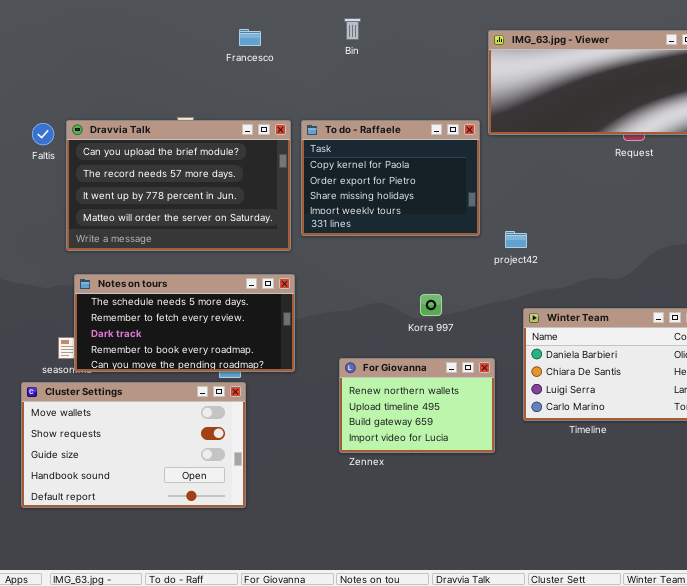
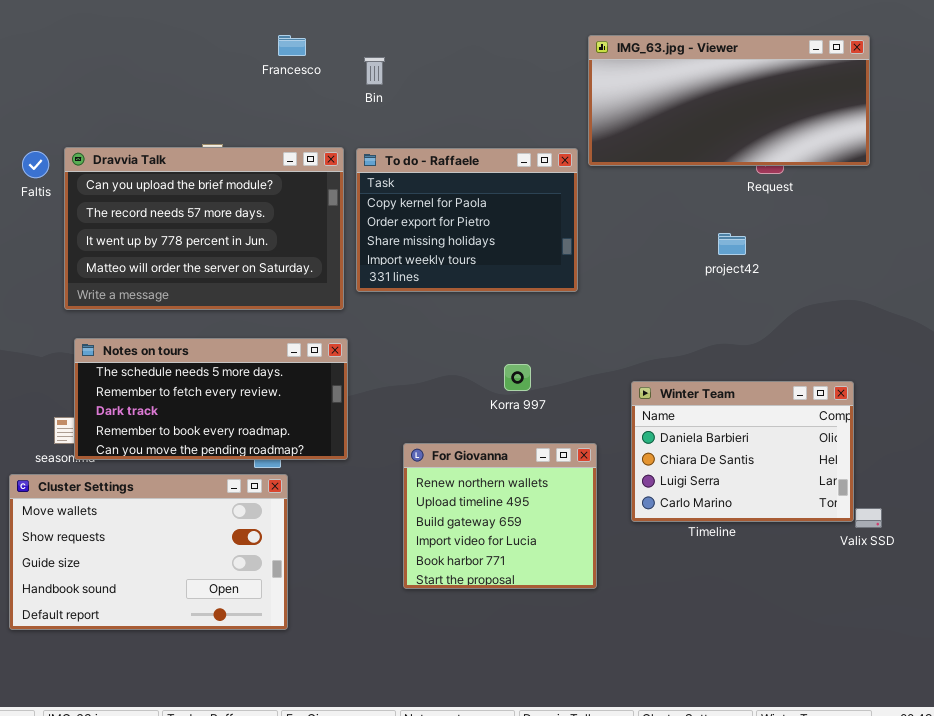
Bin: [344,18,361,40] -> [364,57,385,85], moved
project42: [505,231,527,248] -> [718,233,746,255], moved
For Giovanna: [339,358,495,453] -> [403,443,597,589], resized

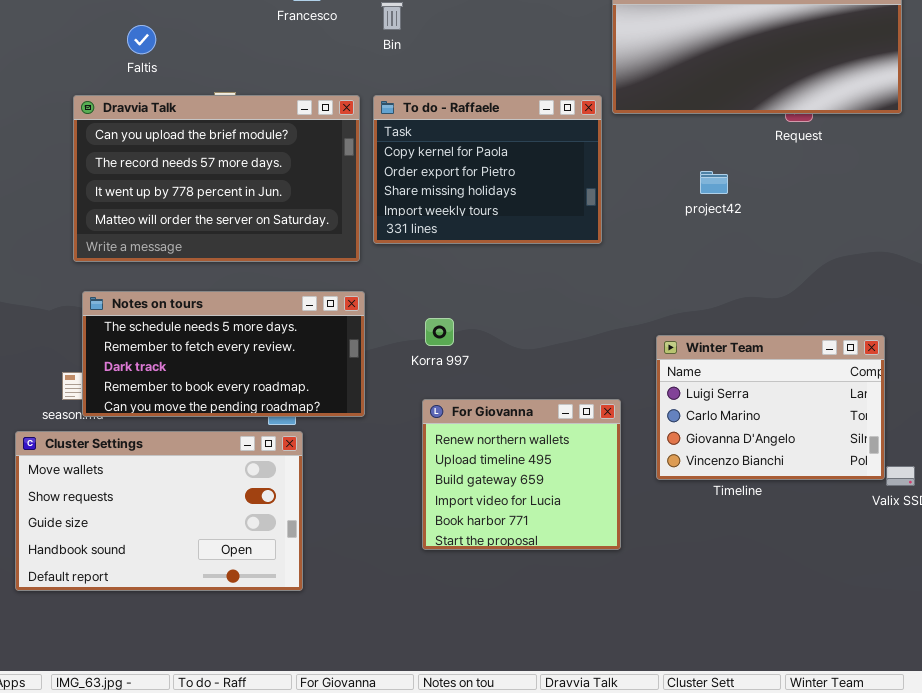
Faltis: [22,151,49,178] -> [127,25,156,54], moved
project42: [718,233,746,255] -> [700,171,728,194], moved
Korra 997: [504,364,531,391] -> [425,318,454,346], moved
Winter Team: [631,381,854,522] -> [656,335,885,480], scrolled down 2 rows

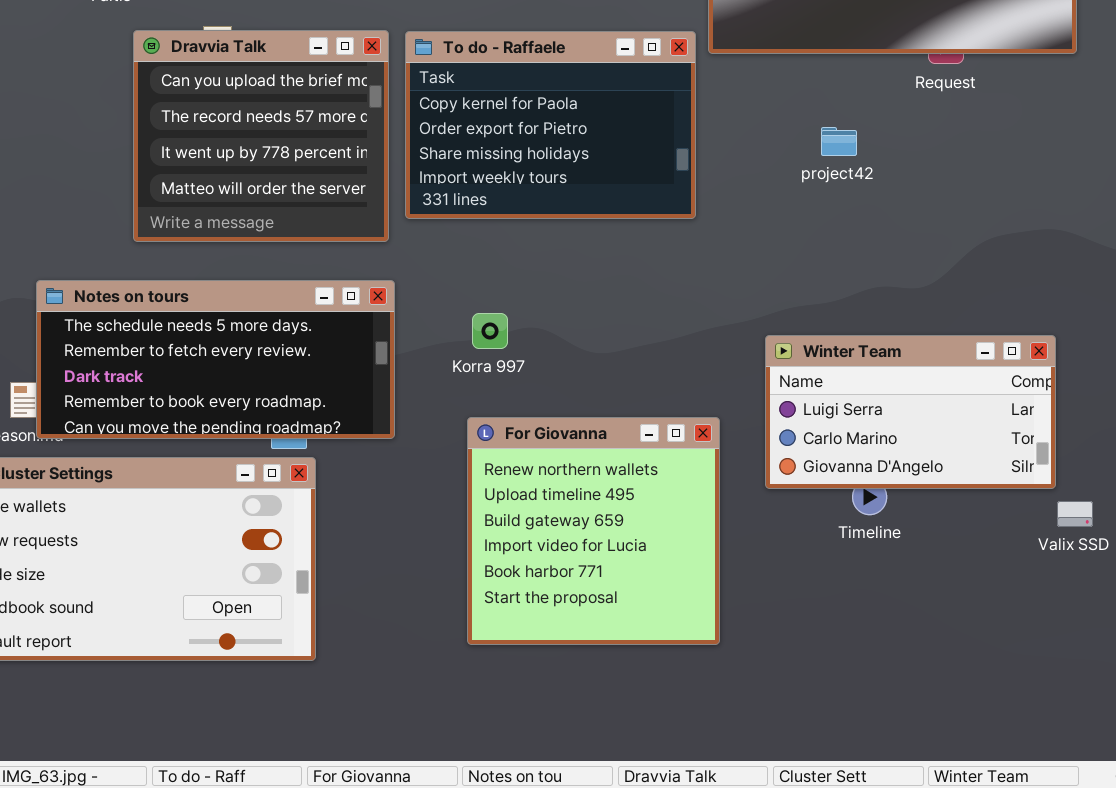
Dravvia Talk: [73,95,360,262] -> [133,30,389,242], resized
Winter Team: [656,335,885,480] -> [765,335,1056,489], resized
For Giovanna: [422,399,621,550] -> [467,417,720,645], resized

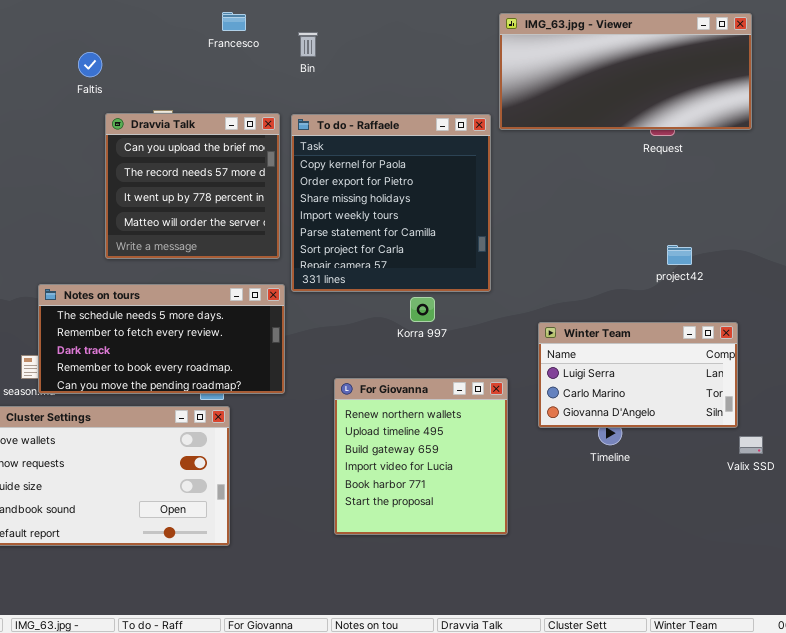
To do - Raffaele: [405,31,696,219] -> [291,114,491,292], resized
project42: [821,127,857,156] -> [667,245,692,265], moved
Korra 997: [472,313,508,349] -> [410,297,435,322], moved

